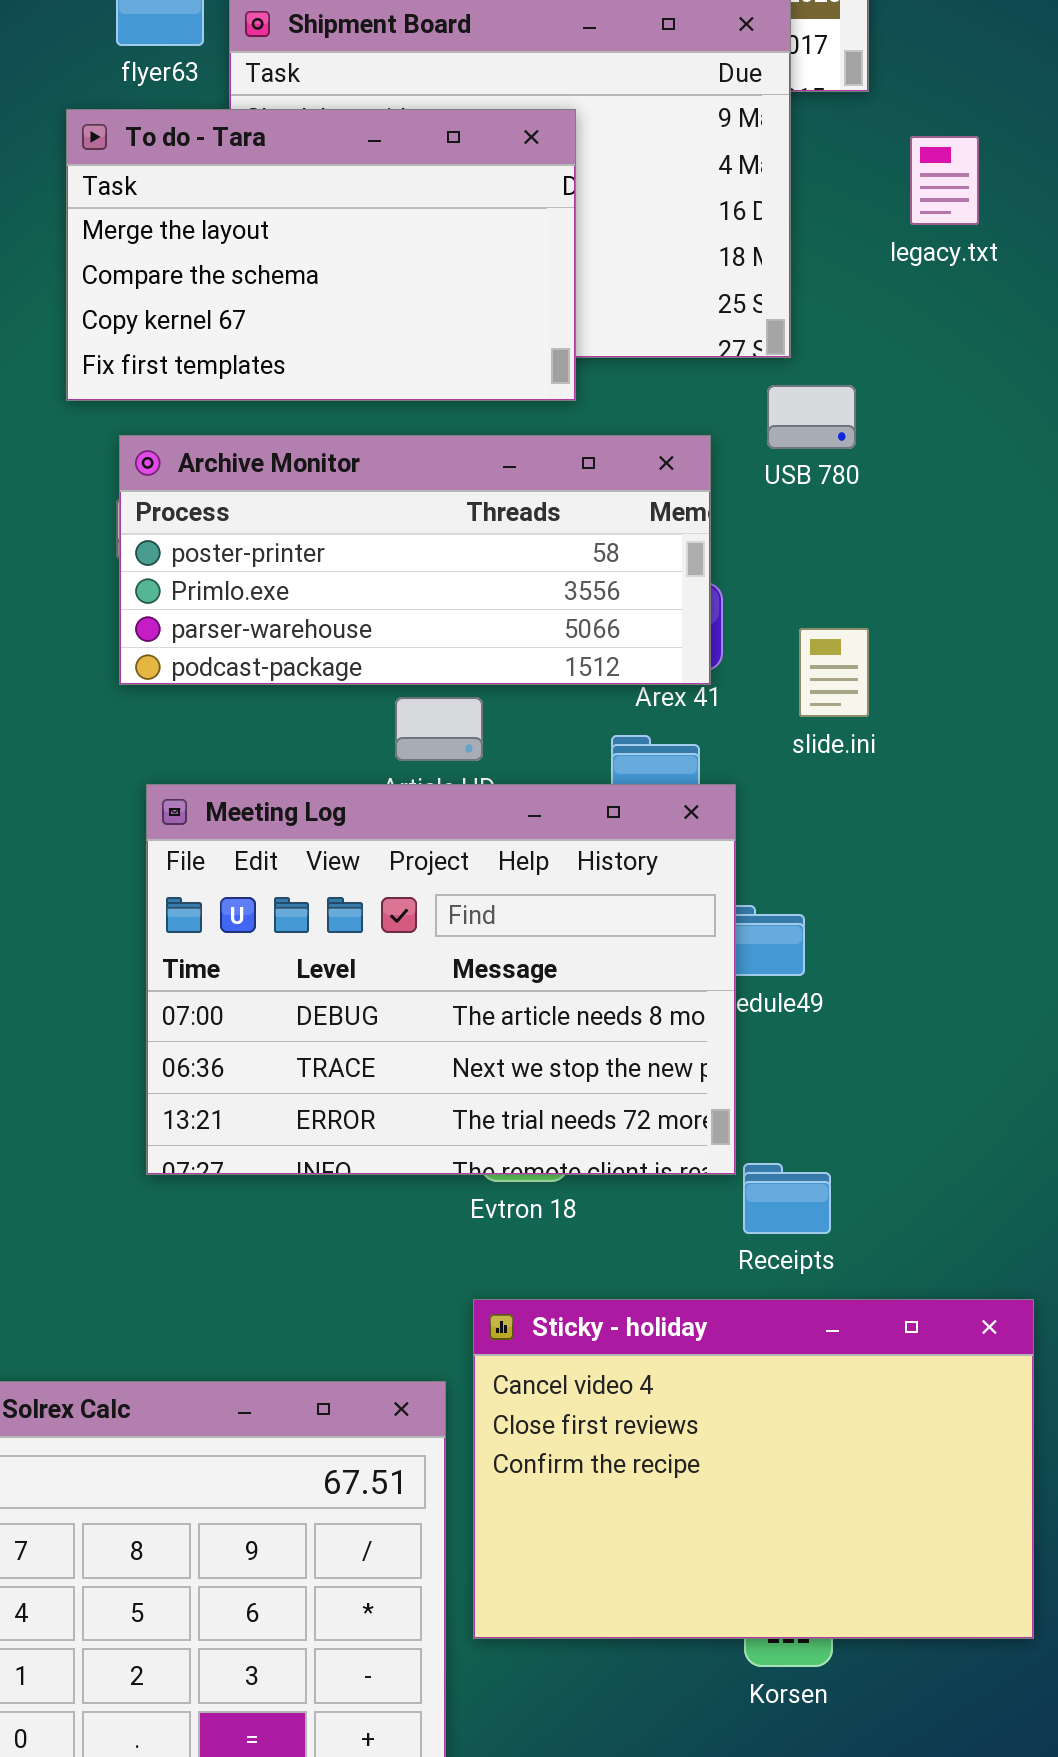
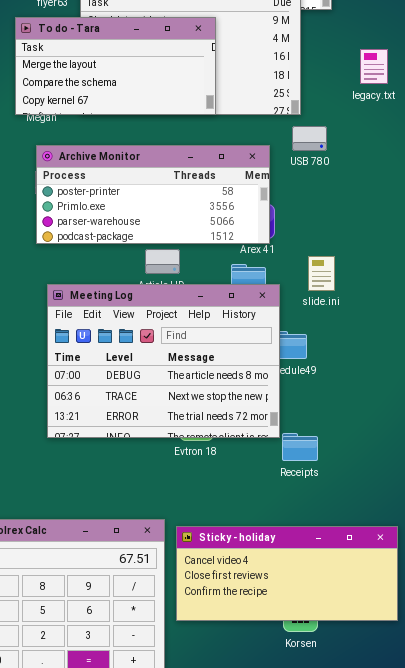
To do - Tara: [66,109,576,401] -> [15,17,216,115], resized
legacy.txt: [910,136,979,225] -> [360,49,388,84], moved
slide.ini: [799,628,869,717] -> [308,256,335,291], moved
Sticky - holiday: [473,1299,1034,1639] -> [176,526,398,621], resized

